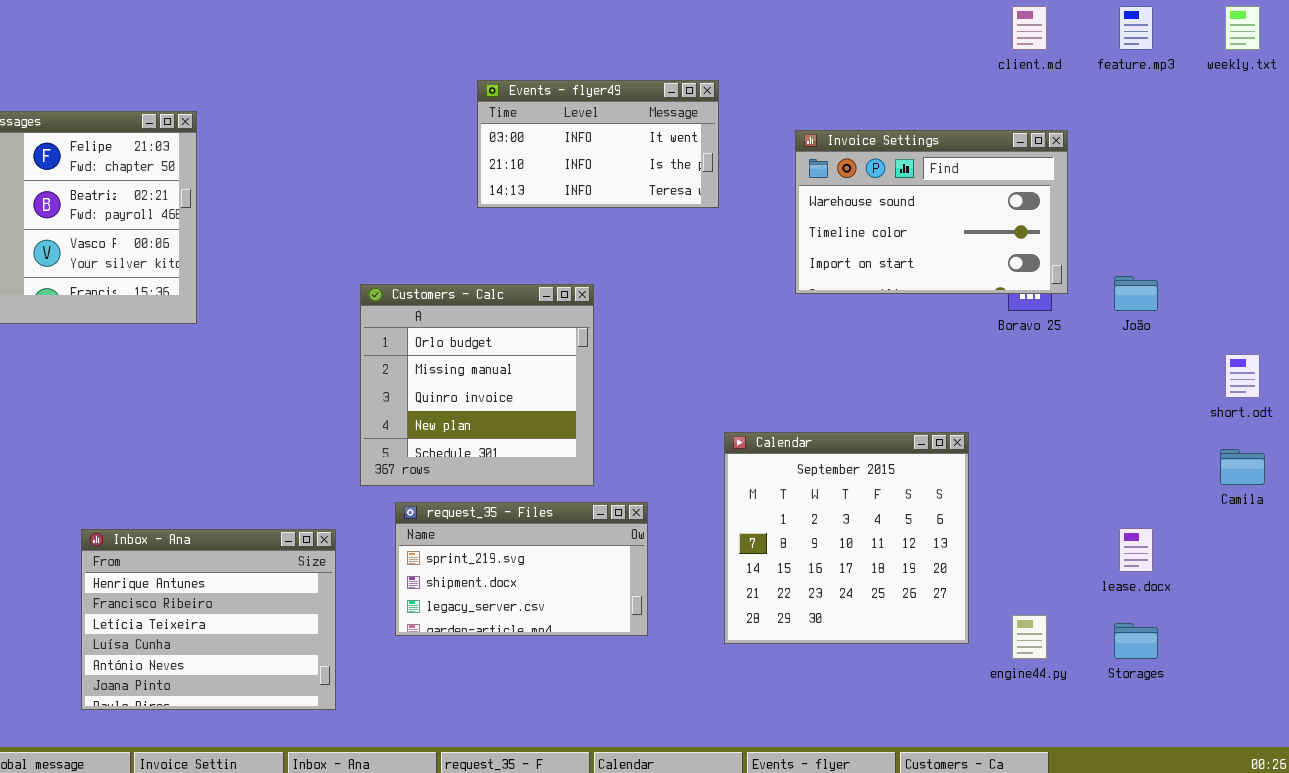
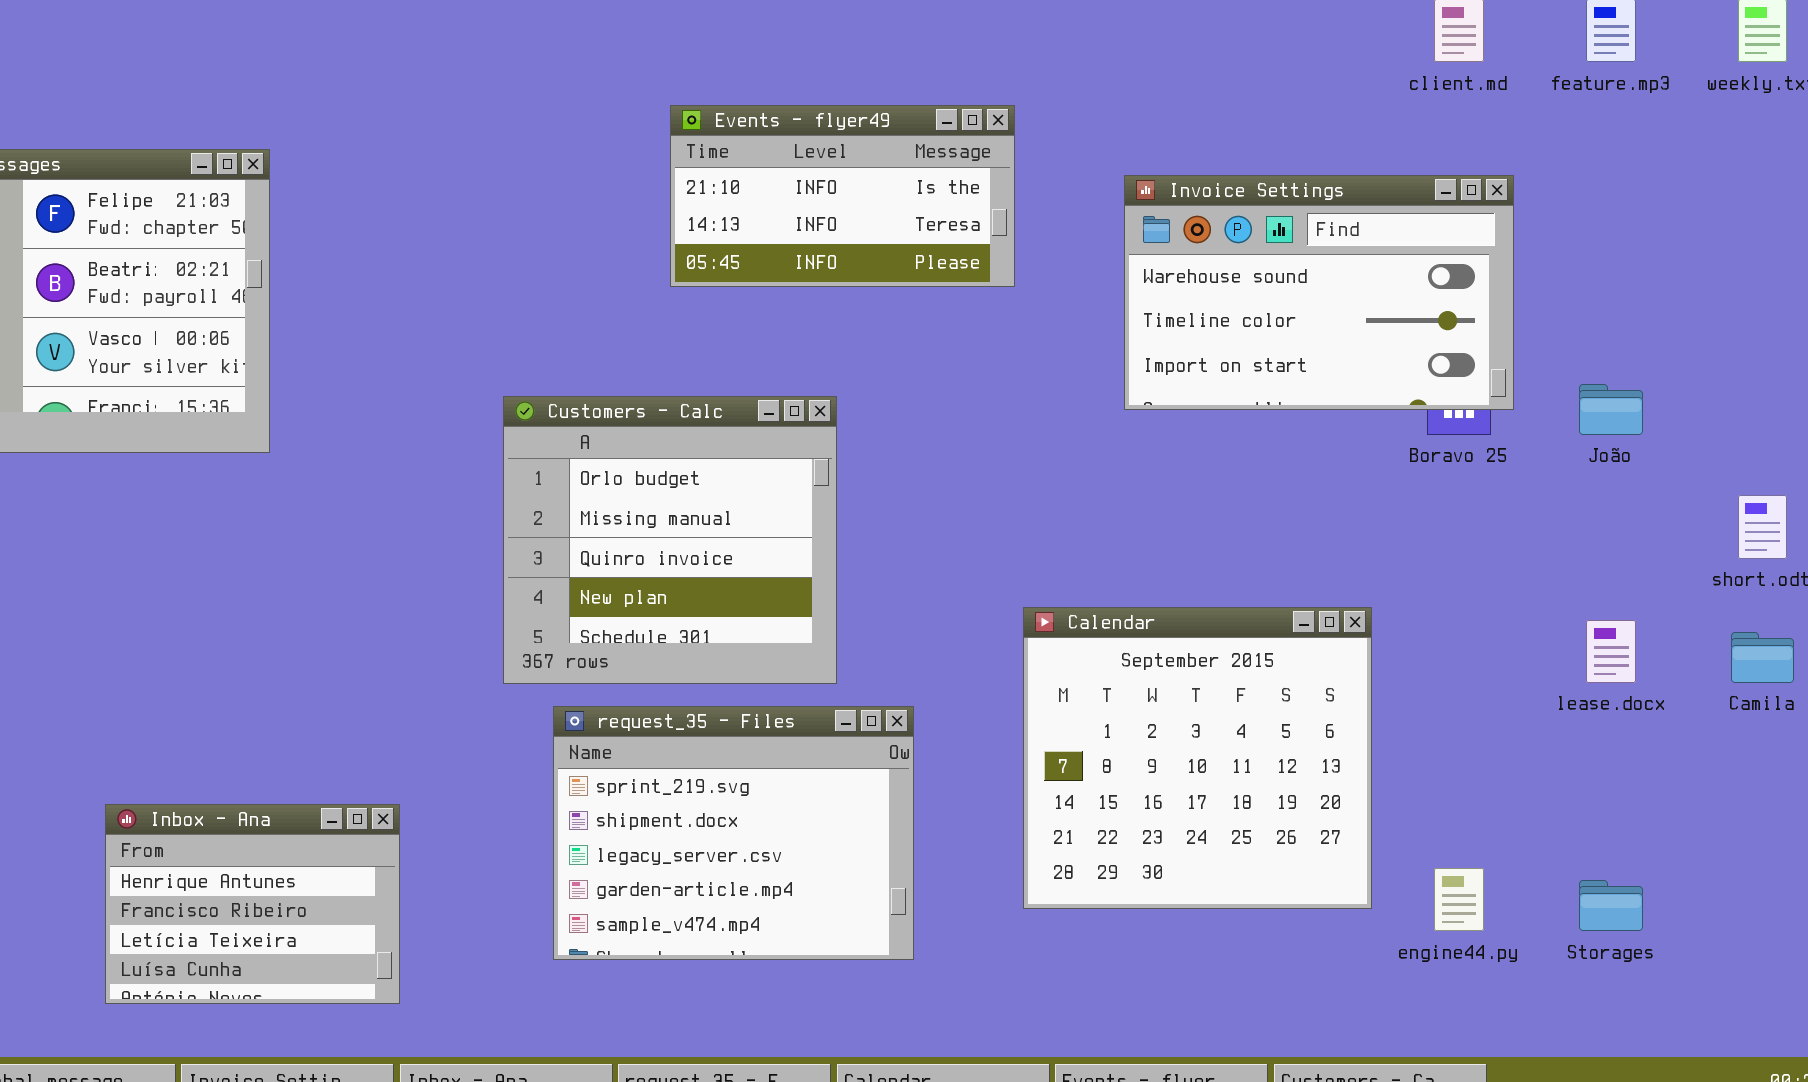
Events - flyer49: [477,80,719,208] -> [670,105,1015,287], scrolled down 1 row
request_35 - Files: [395,502,648,636] -> [553,706,914,960], resized
lease.docx: [1119,528,1153,572] -> [1586,620,1636,683], moved
Inbox - Ana: [81,529,336,710] -> [105,804,400,1004], resized

